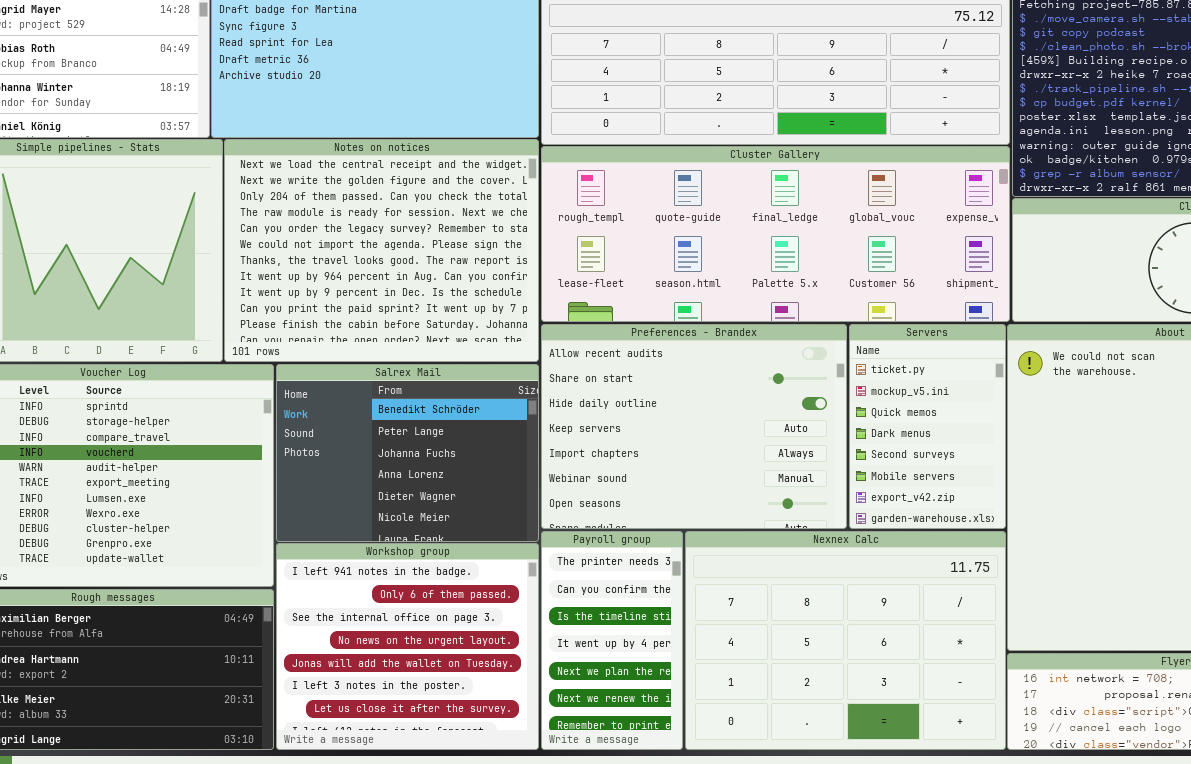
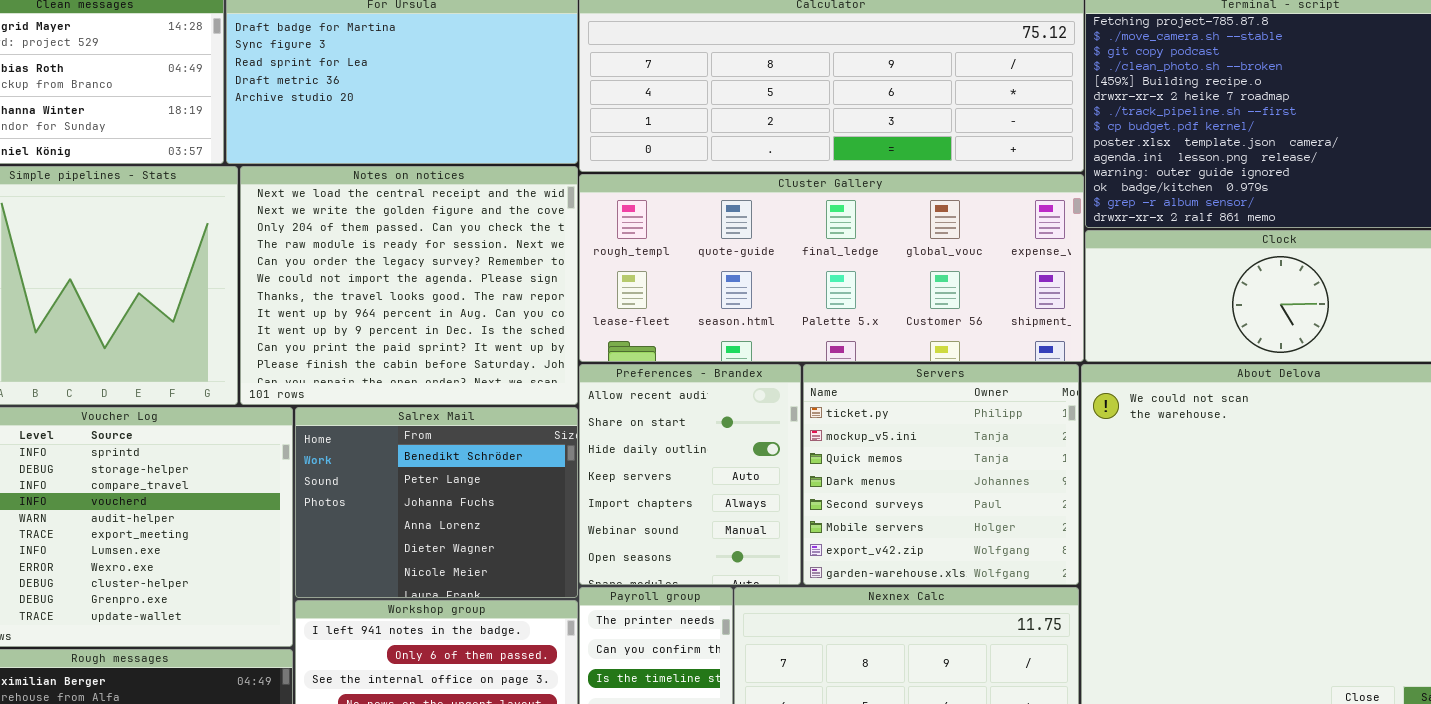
Preferences - Brandex: [541,324,847,529] -> [579,364,801,585], resized
Servers: [849,324,1006,529] -> [803,364,1079,585], resized

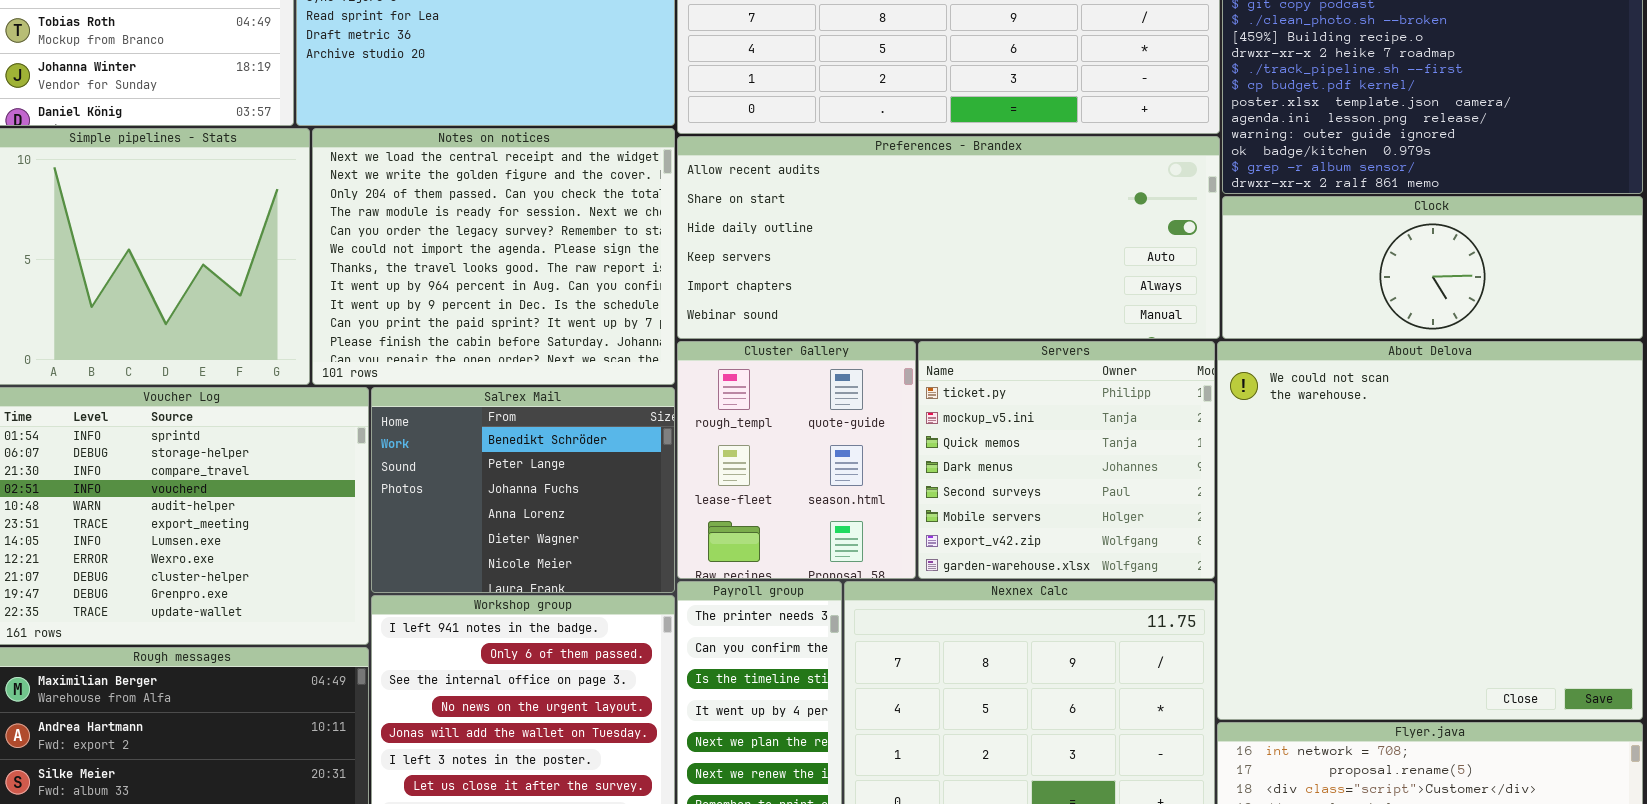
Cluster Gallery: [579,174,1084,362] -> [677,341,916,579], moved, resized
Preferences - Brandex: [579,364,801,585] -> [677,136,1220,339], moved, resized

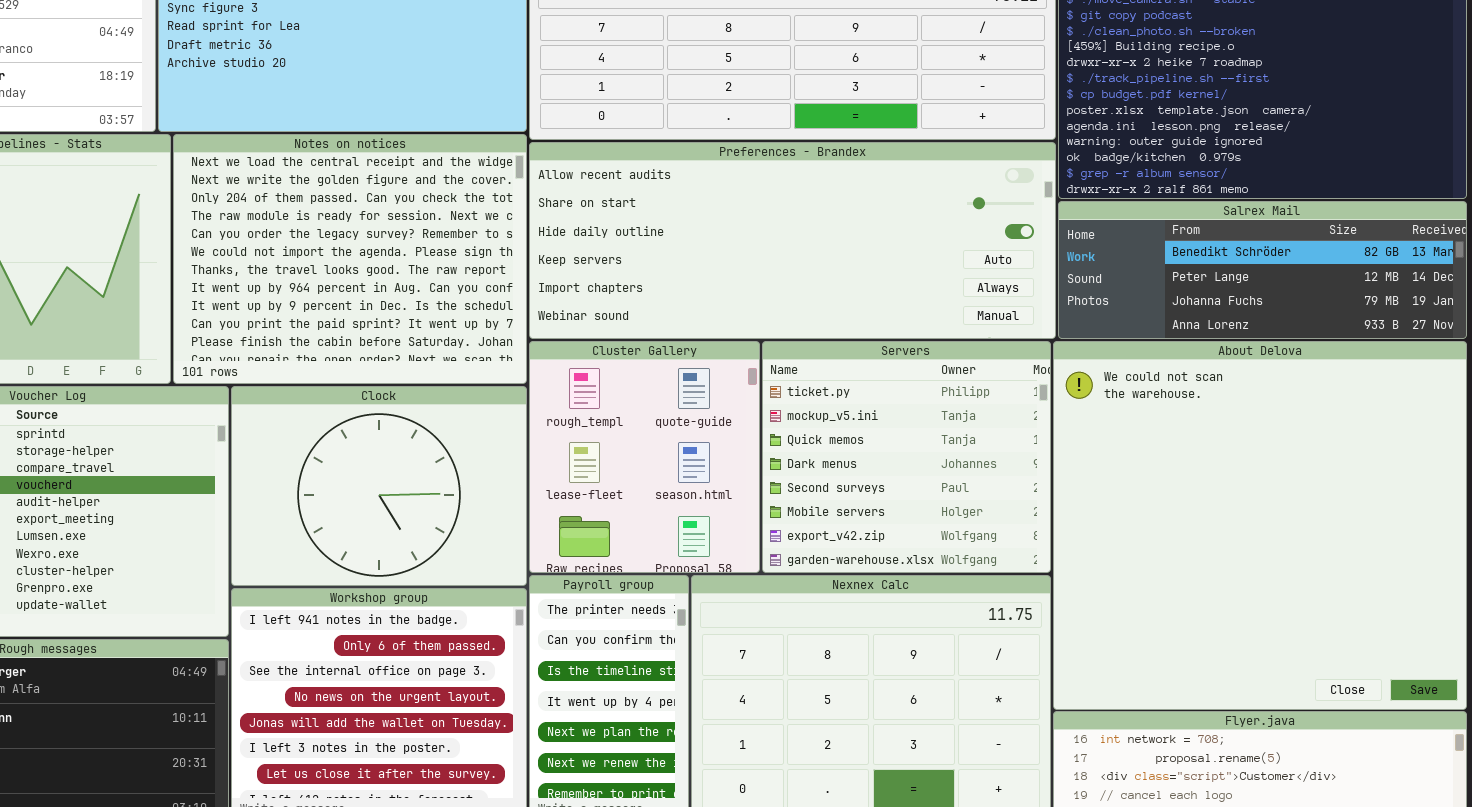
Clock: [1222,196,1643,339] -> [231,386,527,586], moved, resized
Salrex Mail: [371,387,675,593] -> [1058,201,1467,339], moved, resized

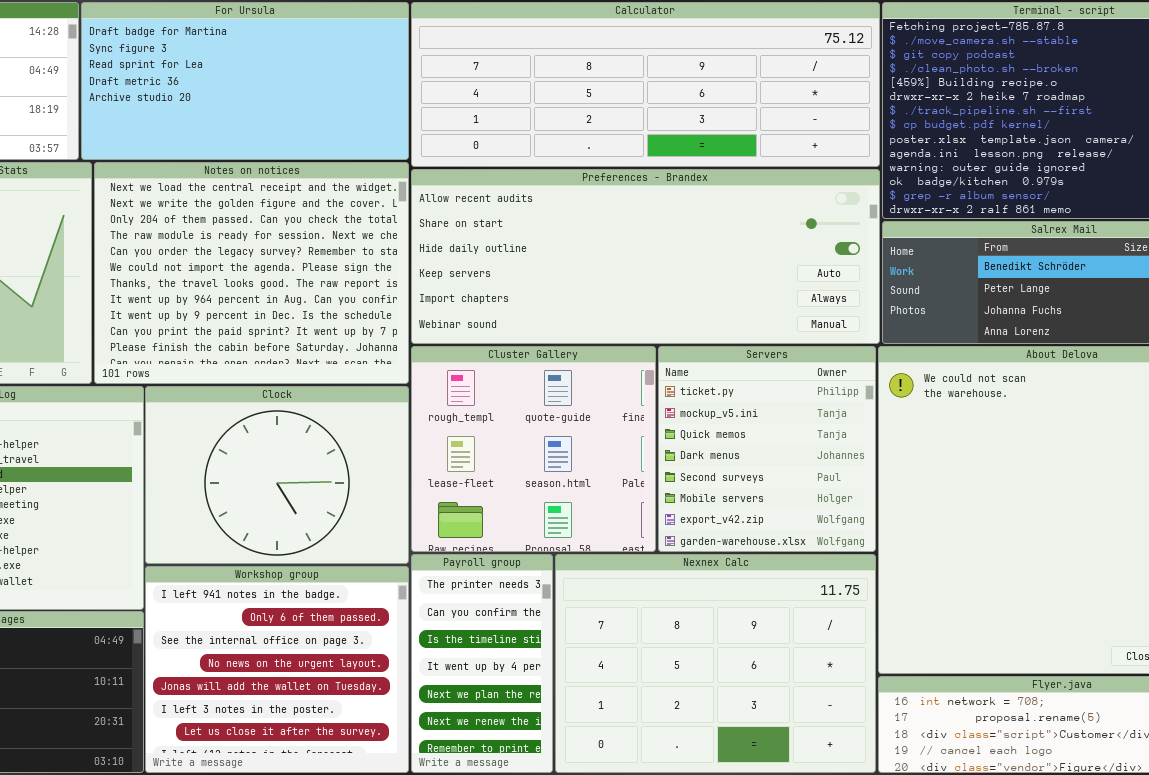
Cluster Gallery: [529,341,760,573] -> [411,346,656,552], resized
Servers: [762,341,1051,573] -> [658,346,876,552], resized

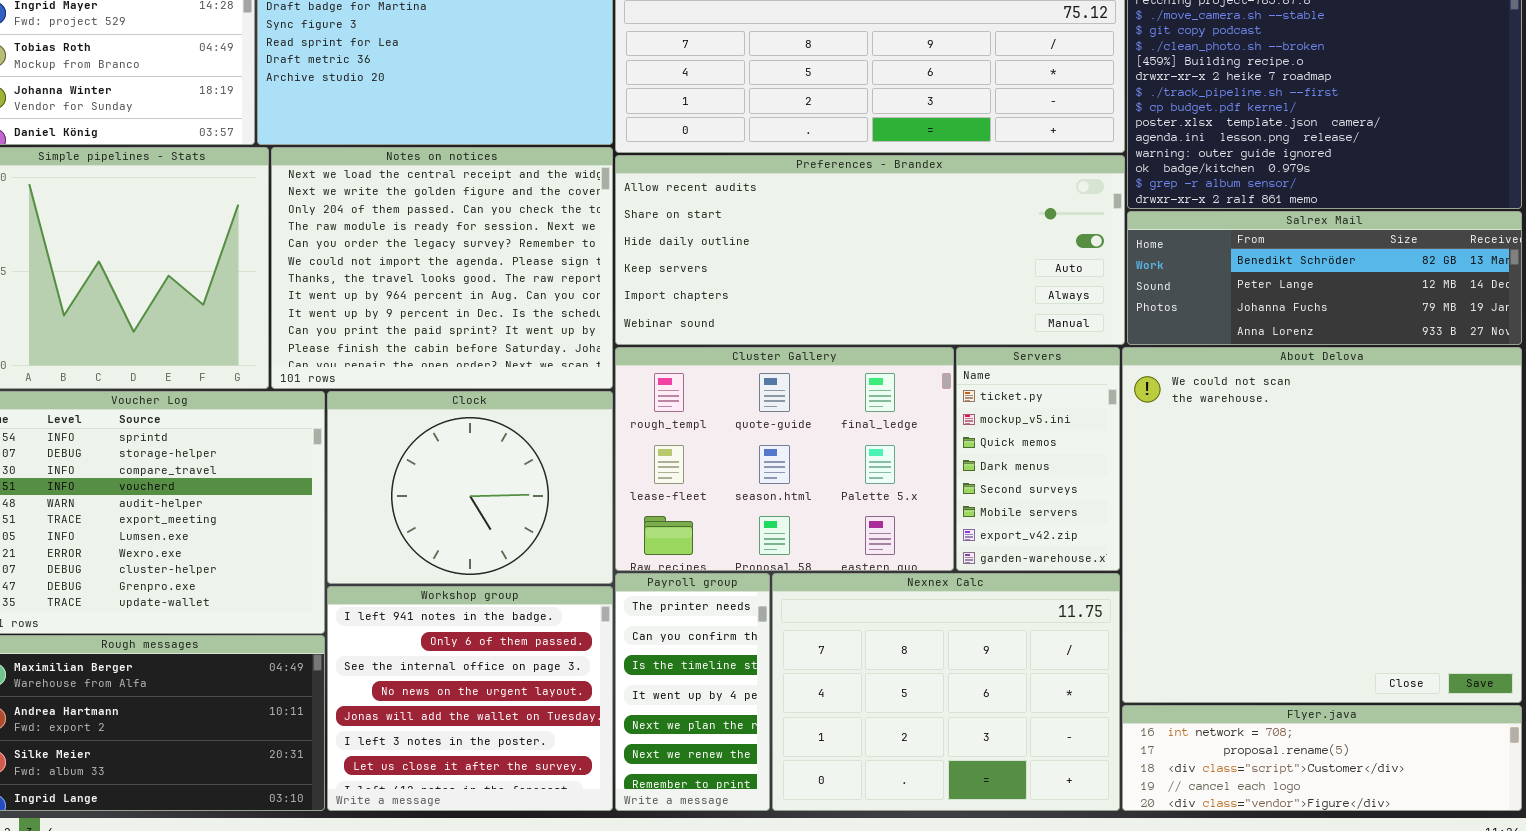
Cluster Gallery: [411,346,656,552] -> [615,347,954,571], resized
Servers: [658,346,876,552] -> [956,347,1120,571], resized

